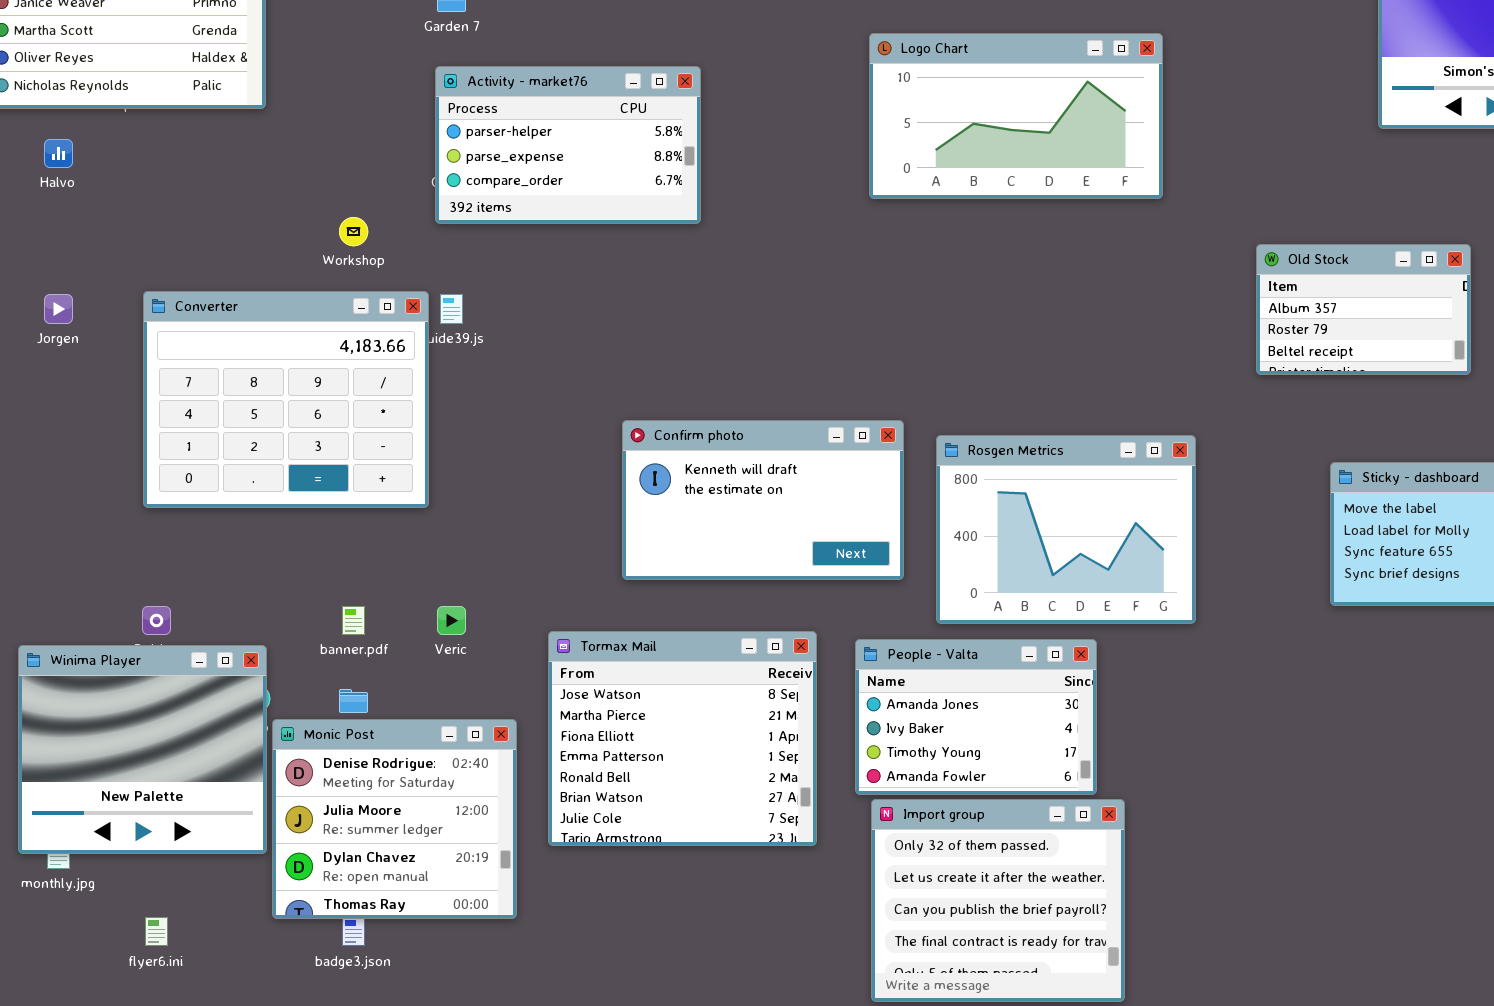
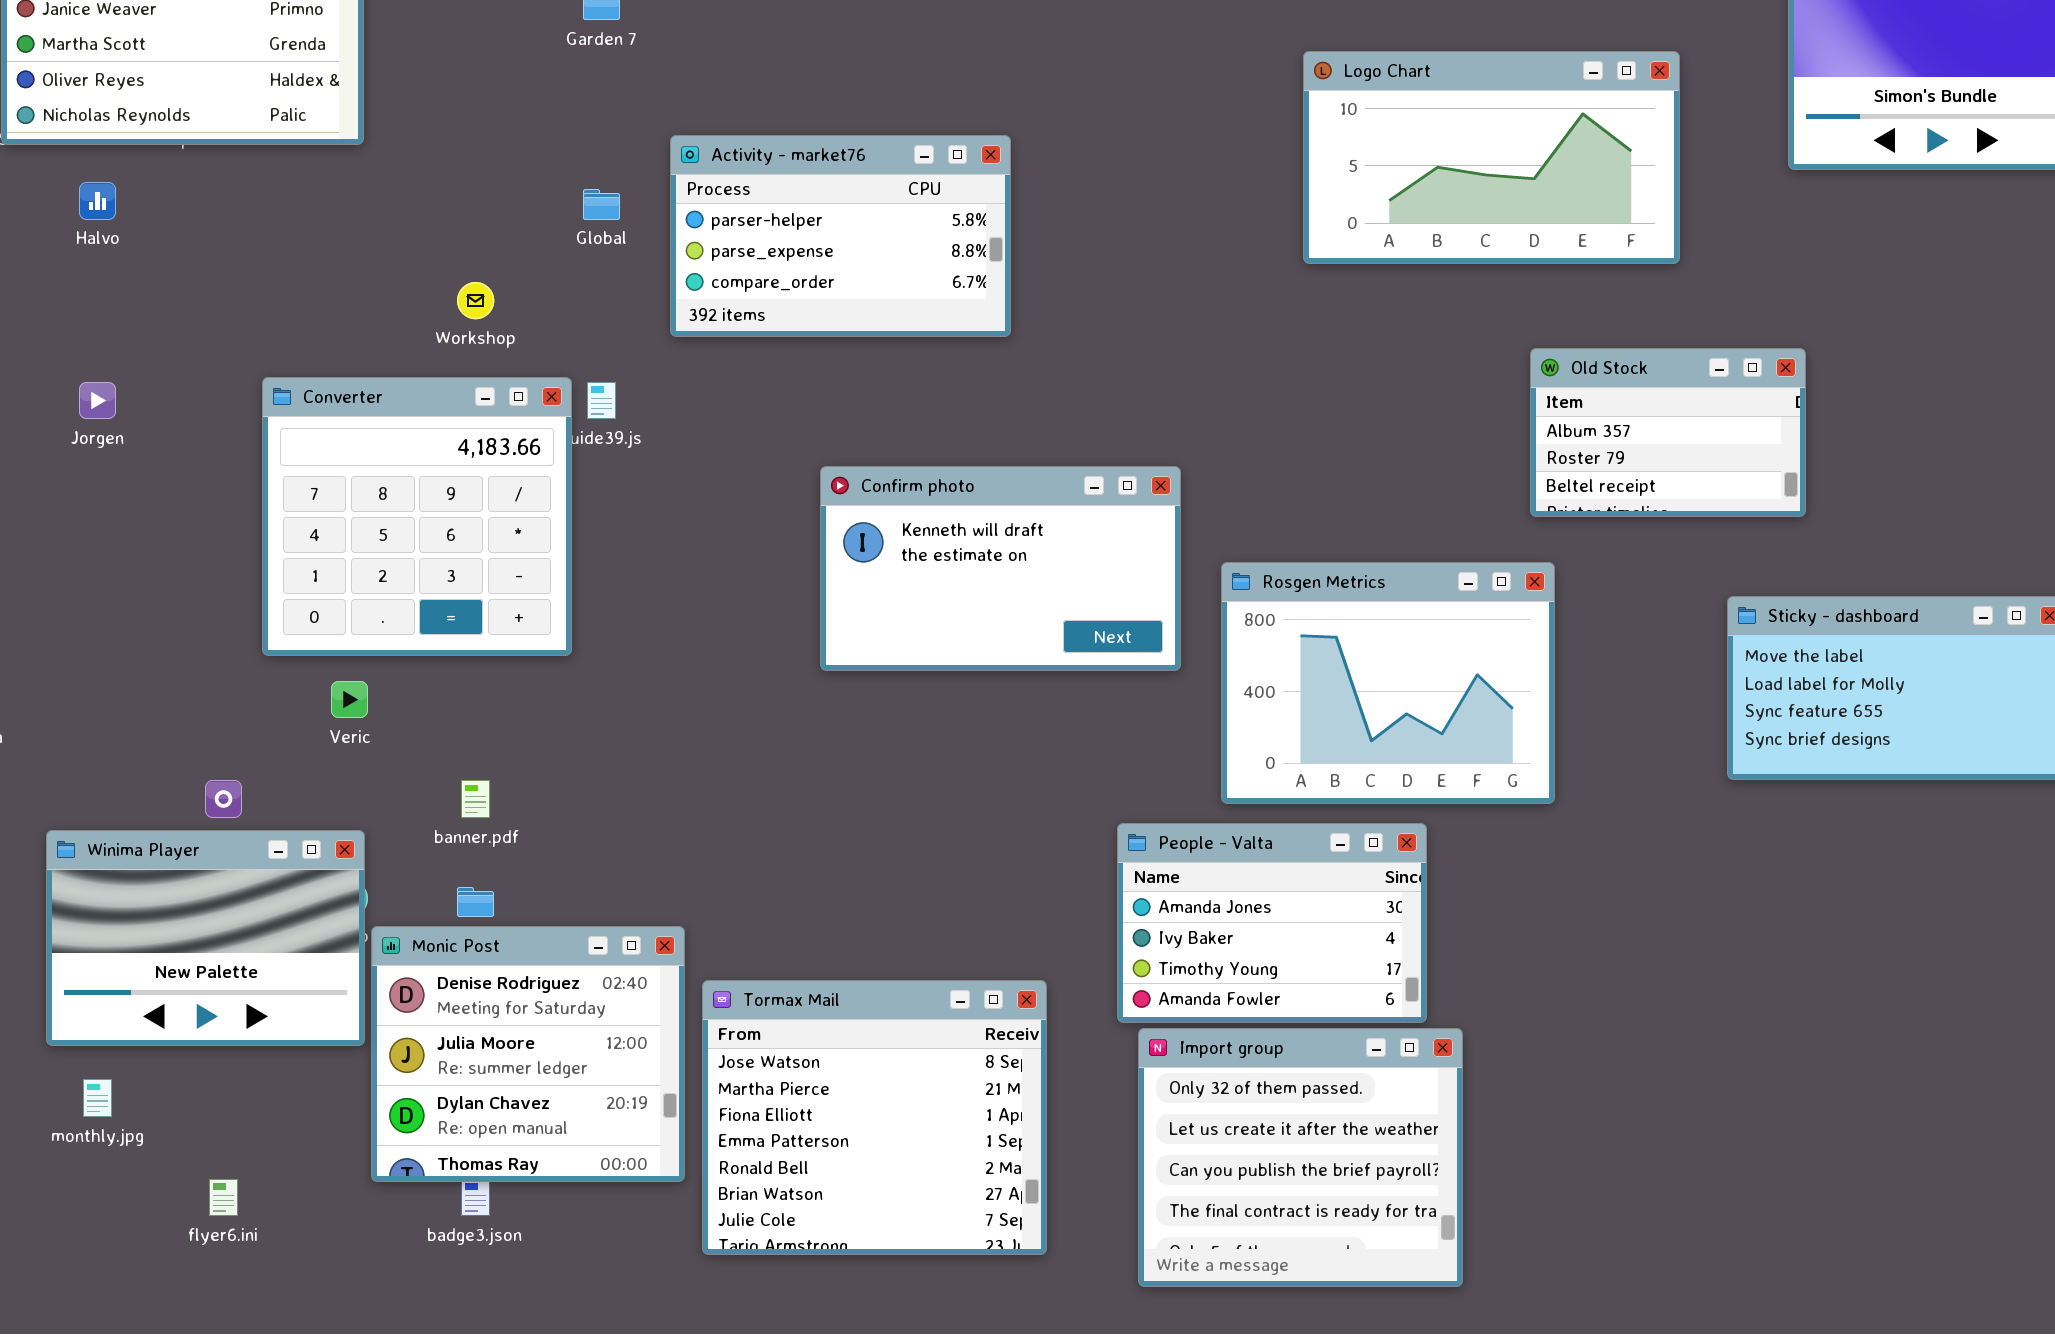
Logo Chart: [869,33,1163,199] -> [1303,51,1680,264], moved
Activity - market76: [435,66,701,224] -> [670,135,1011,337], moved
Old Stock: [1256,244,1471,375] -> [1530,348,1806,517], moved
Converter: [143,291,429,508] -> [262,377,572,656], resized
Confirm photo: [622,420,904,580] -> [820,466,1181,671], moved
Veric: [437,606,466,635] -> [331,681,368,718], moved
Tormax Mail: [548,631,817,846] -> [702,980,1047,1255], moved
Winima Player: [18,645,267,854] -> [46,830,365,1046], resized

